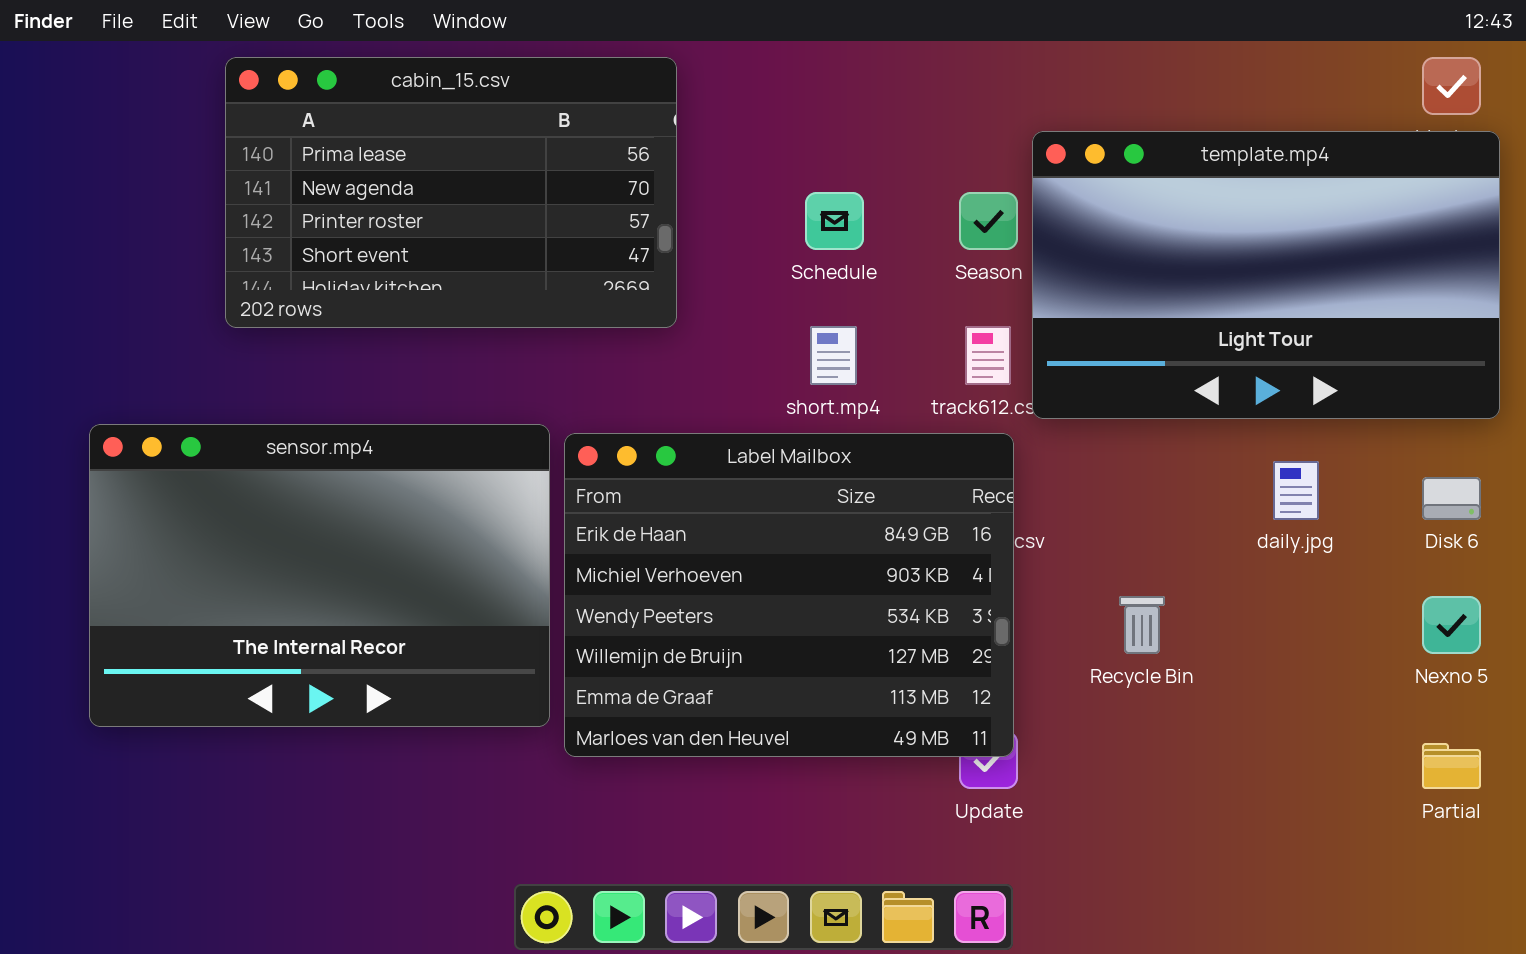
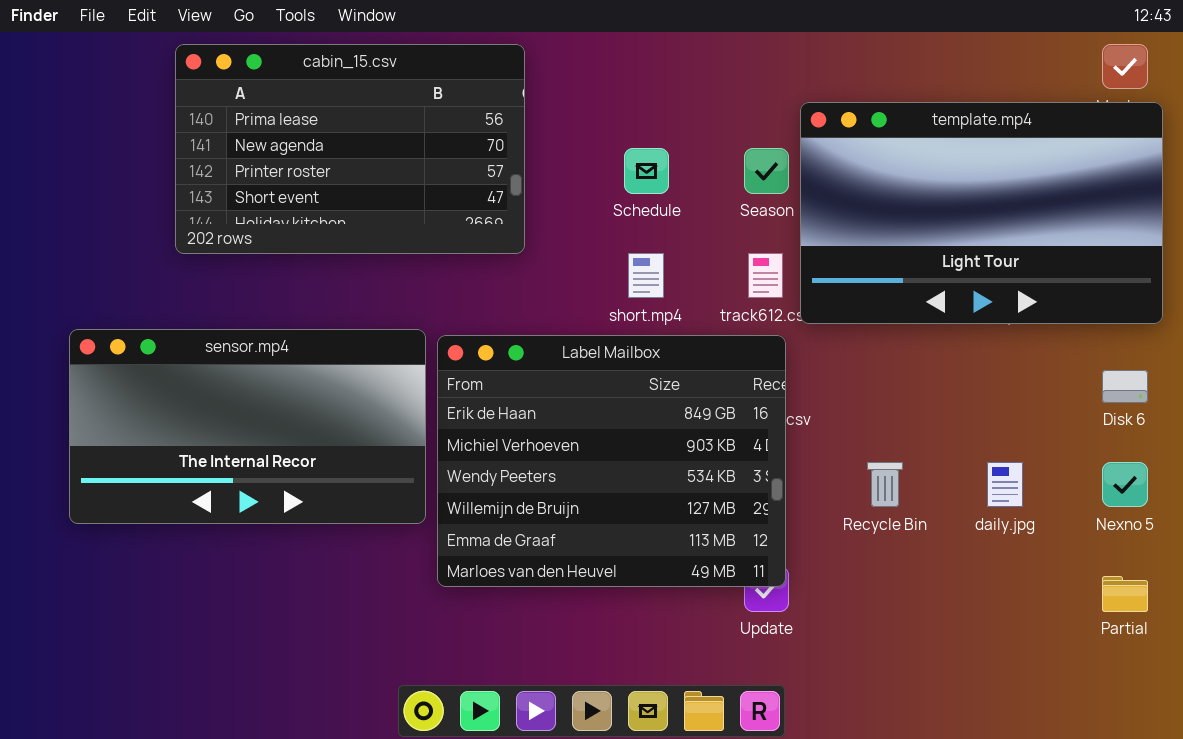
sensor.mp4: [89,424,550,727] -> [69,329,426,524], resized
daily.jpg: [1273,461,1319,520] -> [987,462,1023,507], moved

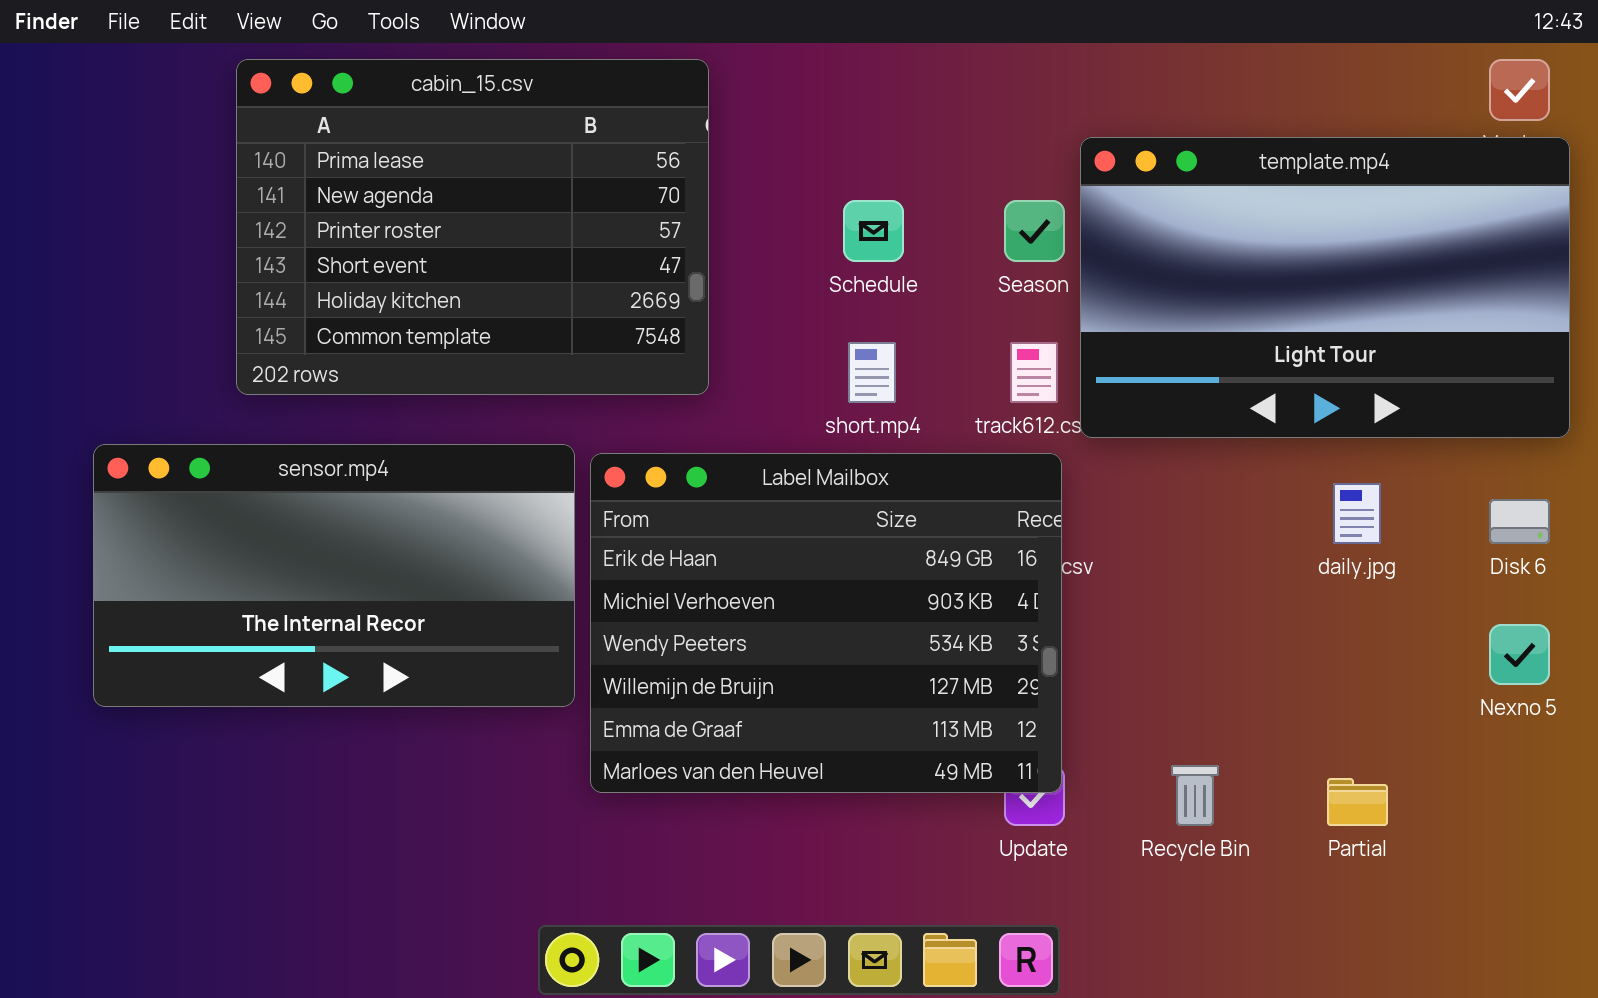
cabin_15.csv: [175,44,525,254] -> [236,59,709,395], resized
Recycle Bin: [867,462,903,507] -> [1171,765,1219,826], moved
daily.jpg: [987,462,1023,507] -> [1333,483,1381,544], moved
Partial: [1102,576,1148,612] -> [1327,778,1388,826], moved

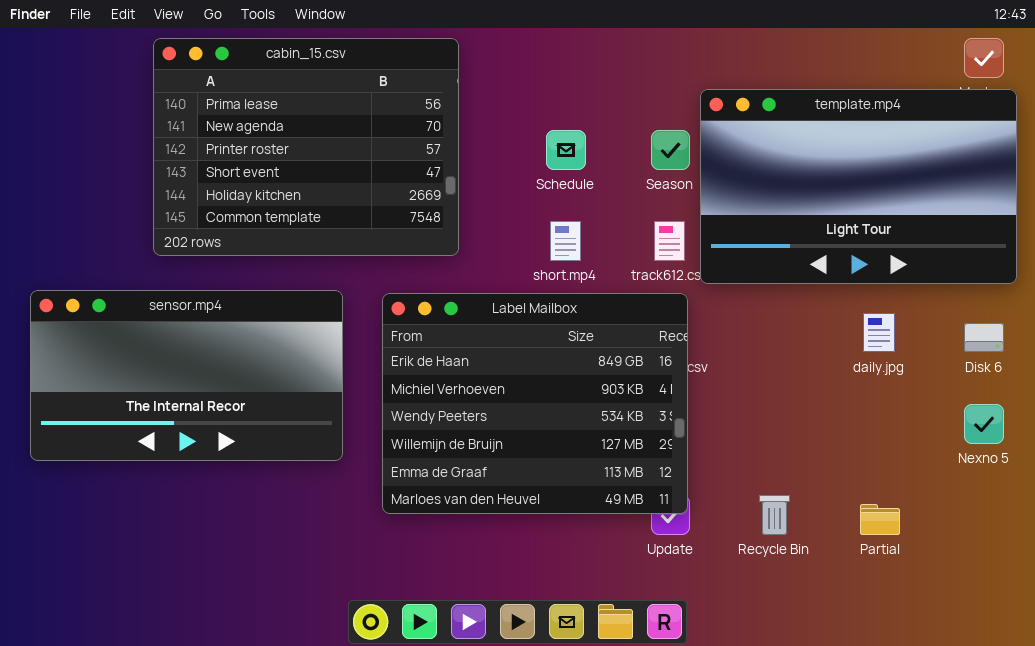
sensor.mp4: [93,444,575,707] -> [30,290,343,461], moved

